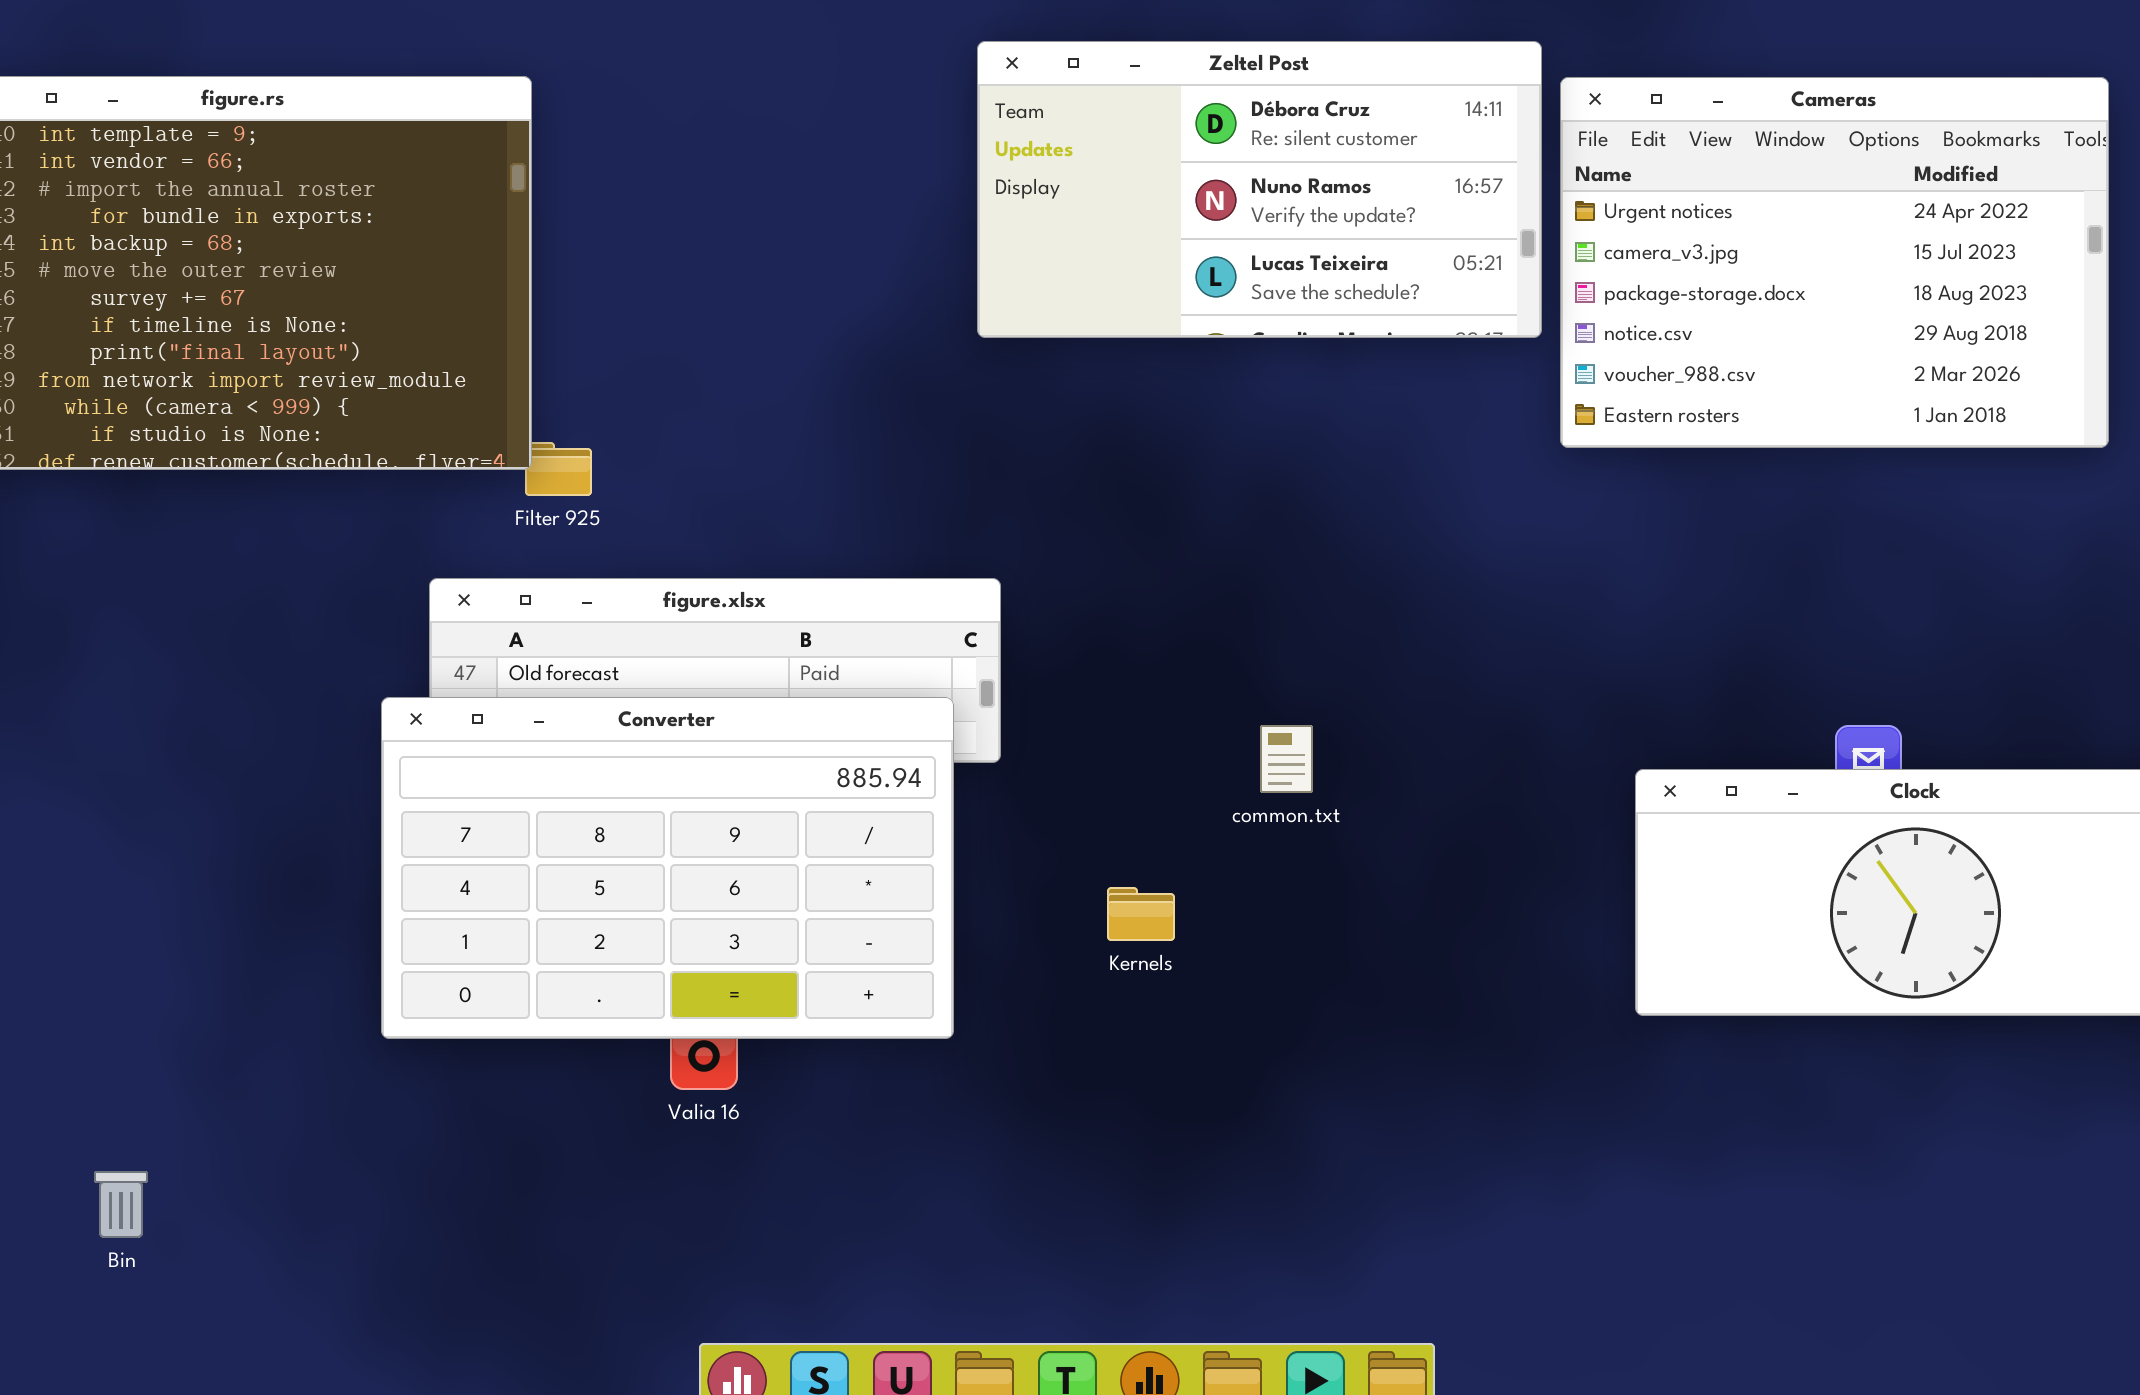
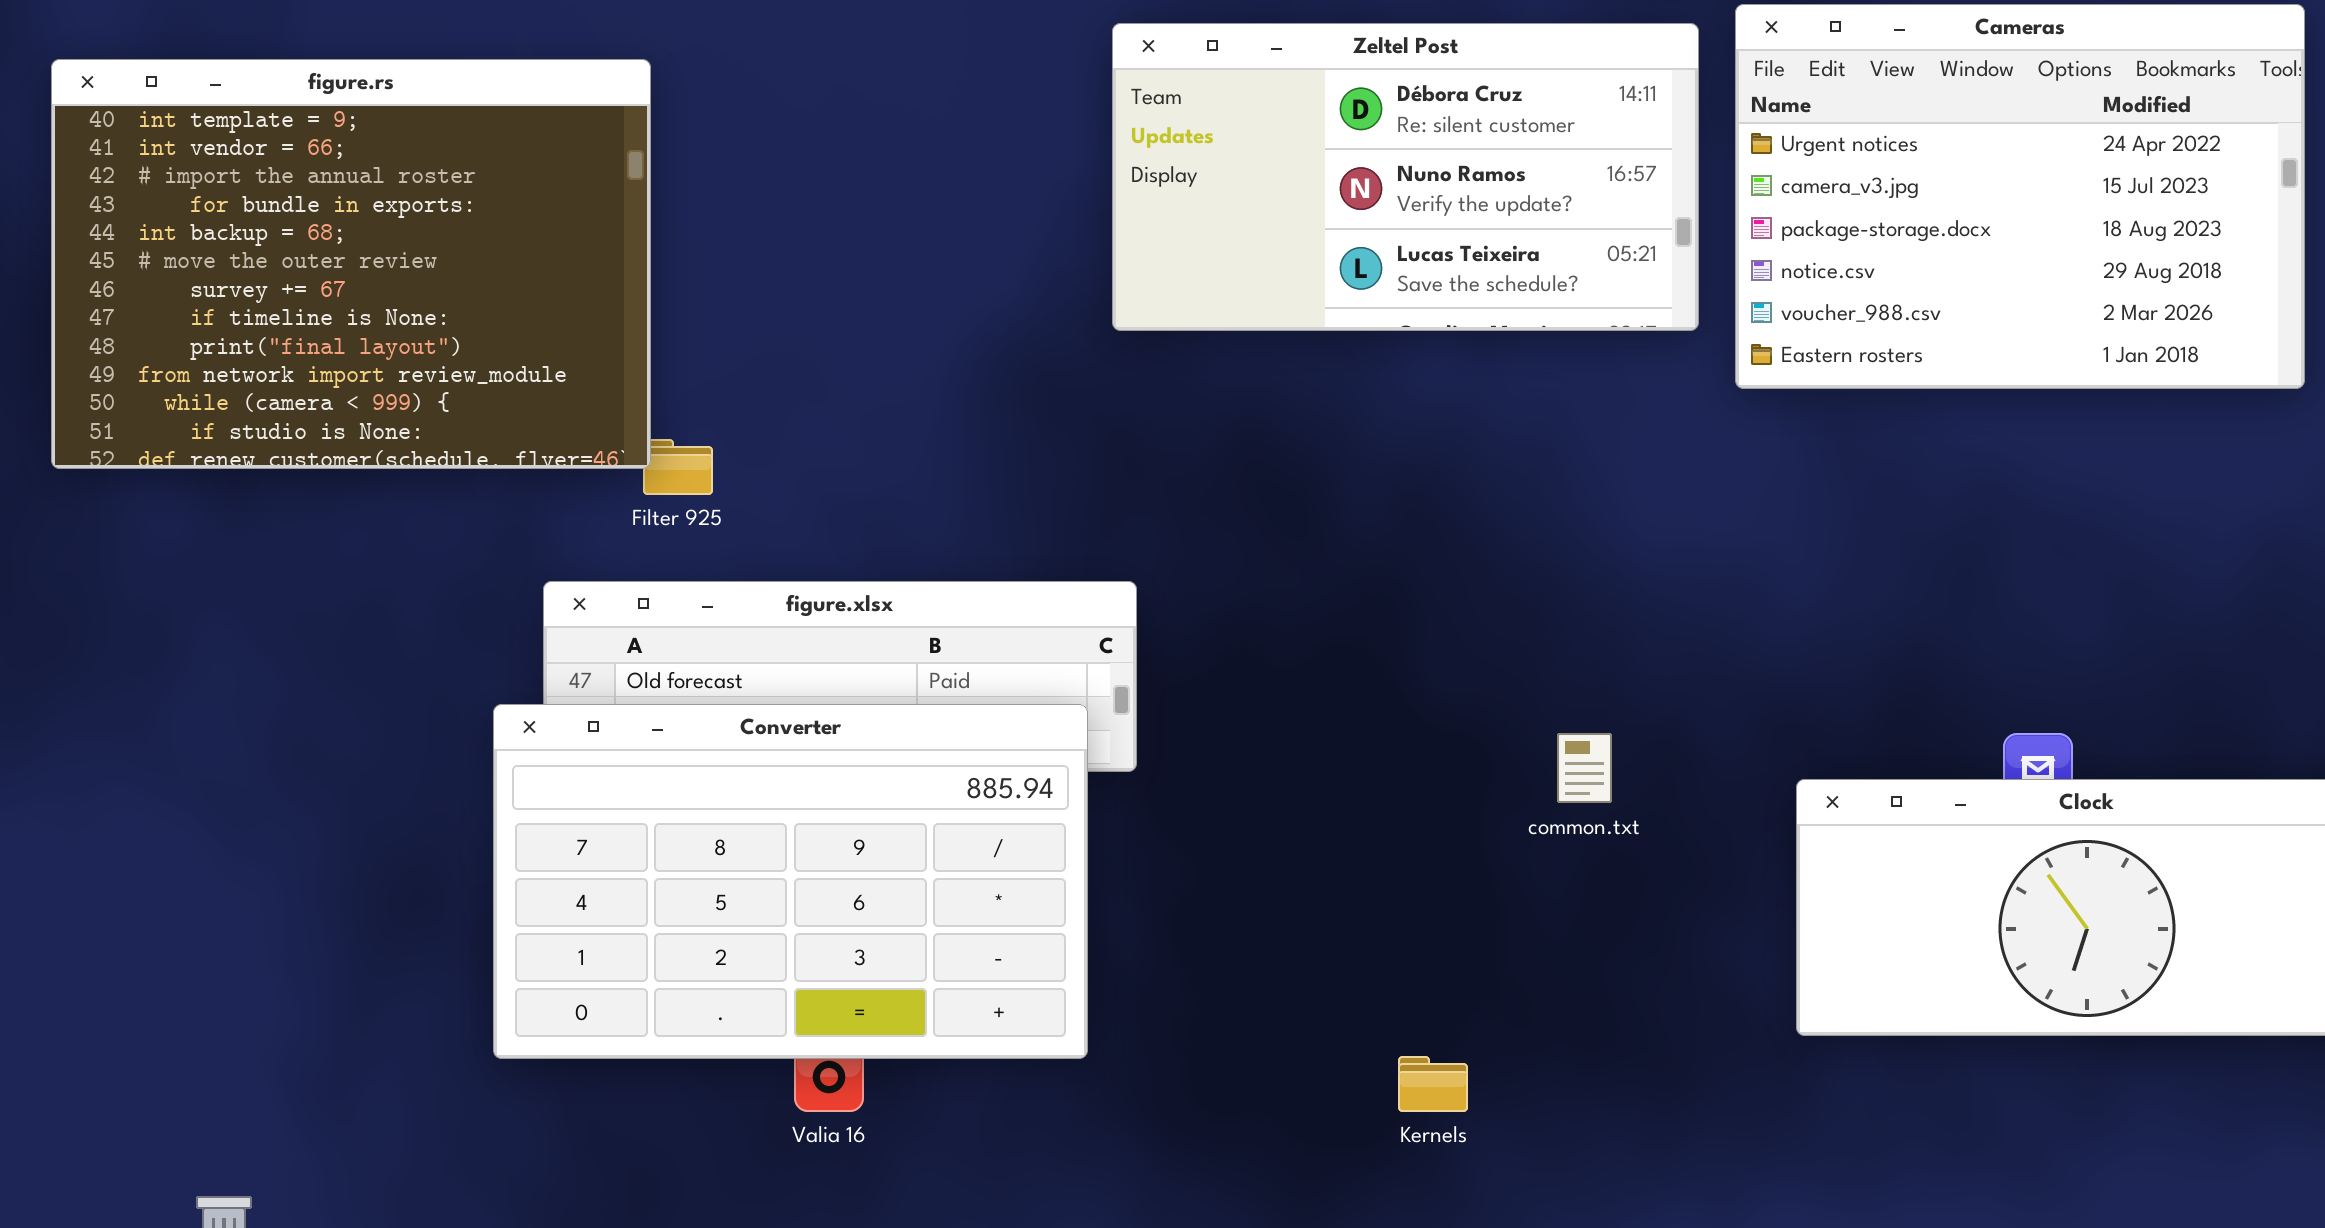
Cameras: [1560,77,2109,448] -> [1735,4,2305,389], moved
common.txt: [1260,725,1313,793] -> [1557,733,1612,803], moved
Kernels: [1107,887,1175,941] -> [1398,1056,1468,1112], moved

